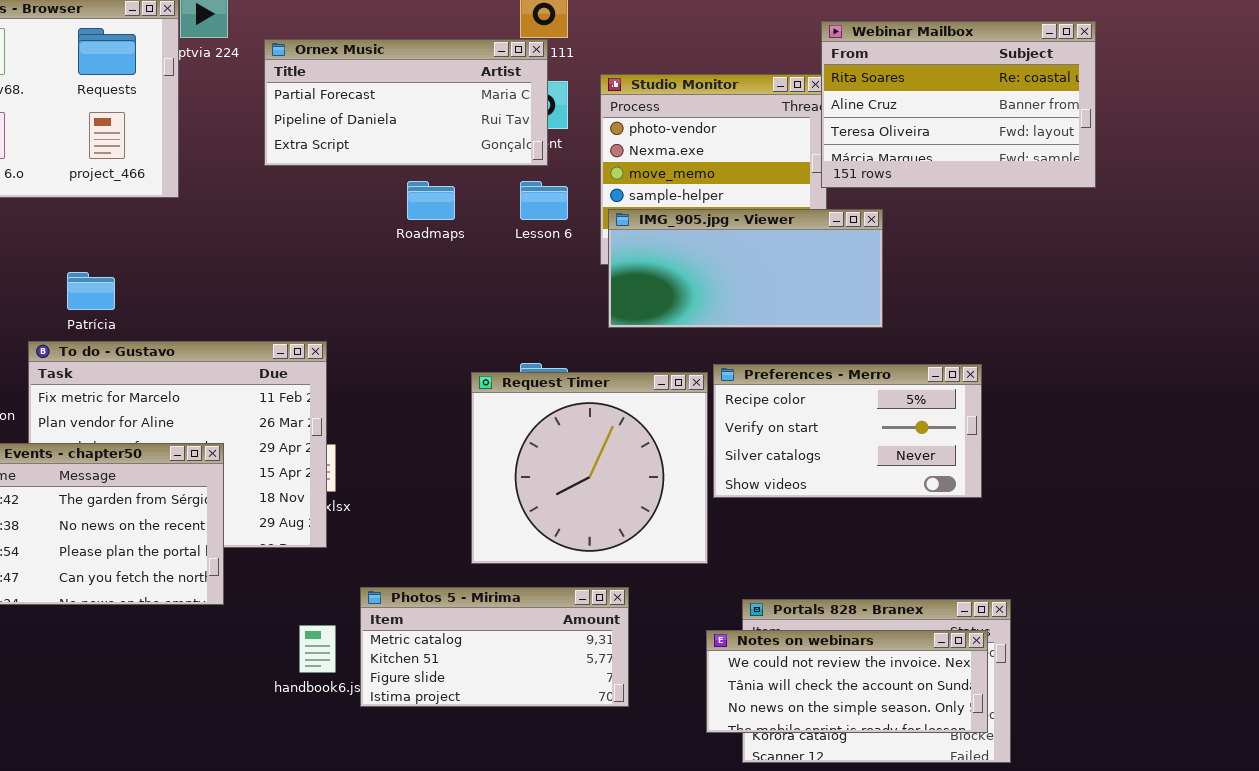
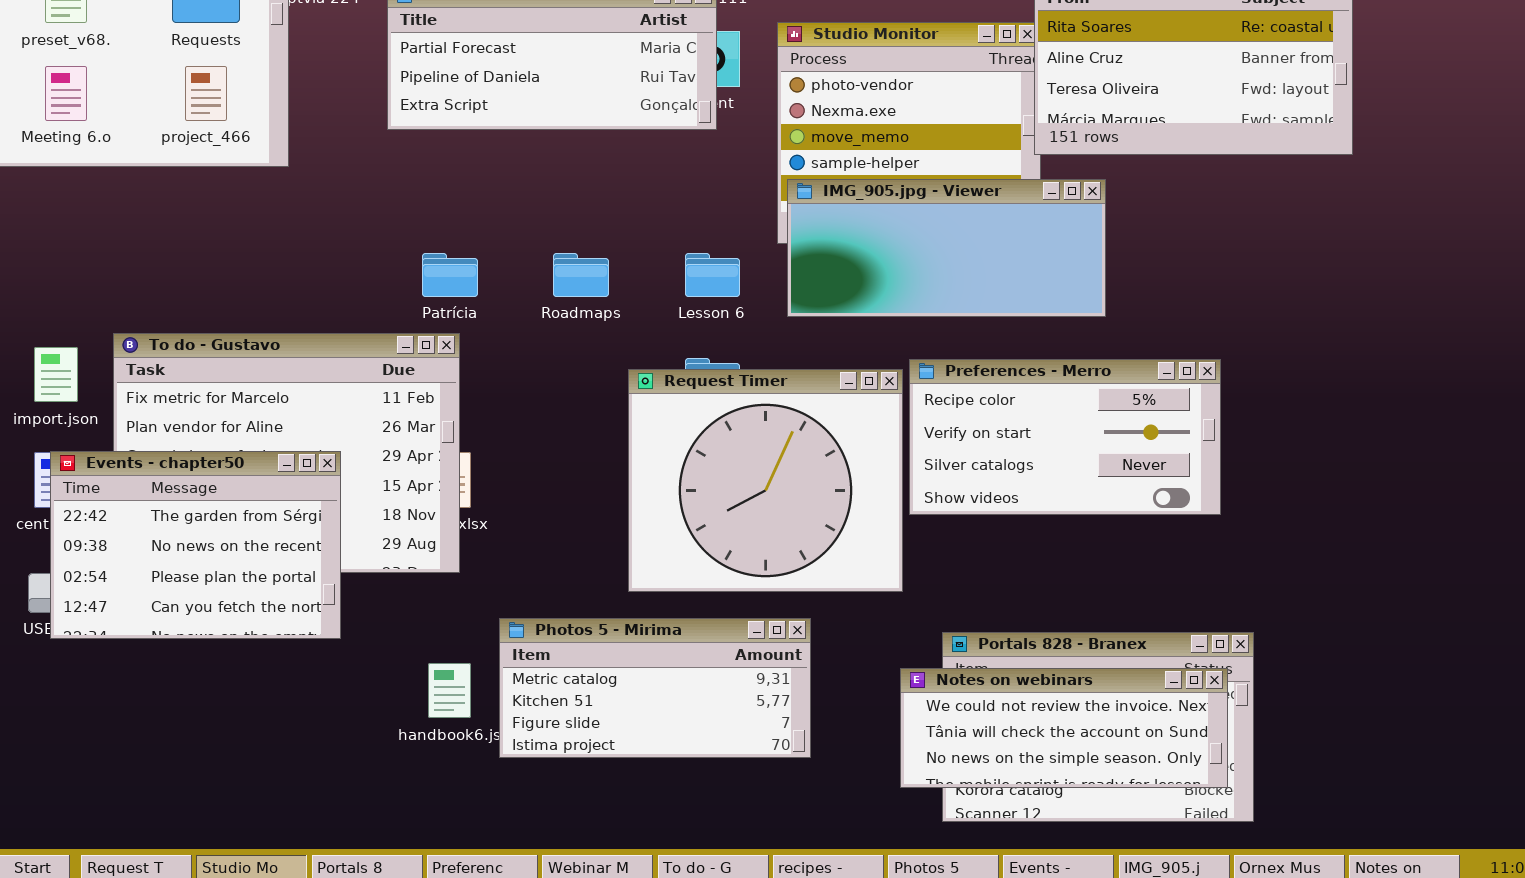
Roadmaps: [407,181,455,220] -> [553,253,609,297], moved
Lesson 6: [520,181,568,220] -> [685,253,740,297], moved
Patrícia: [67,272,115,310] -> [422,253,478,297], moved

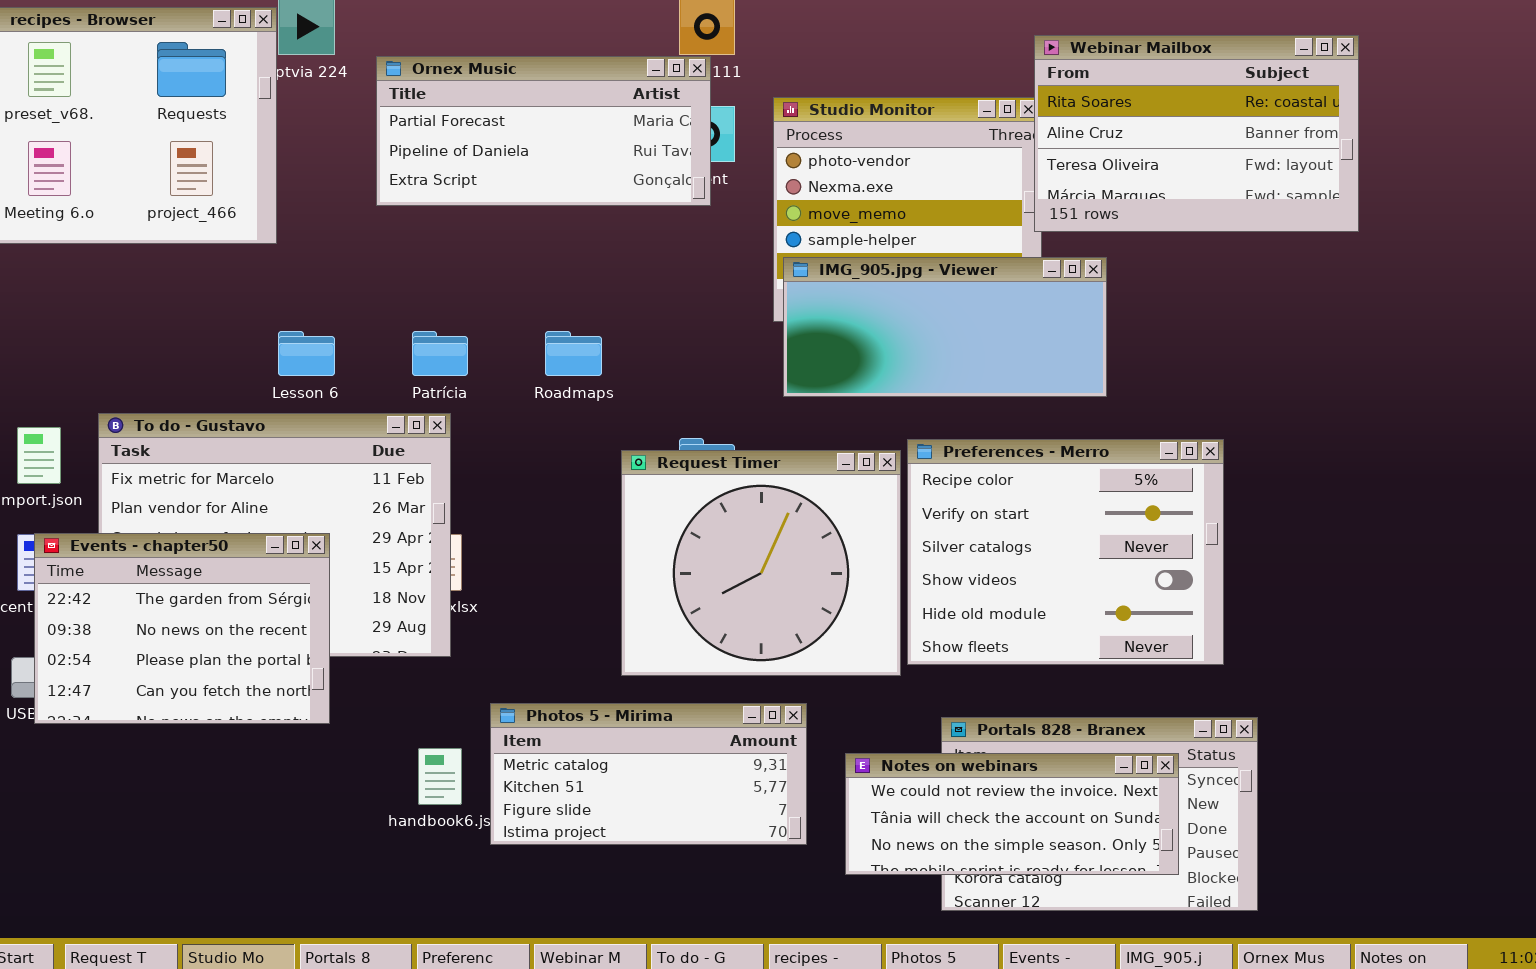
Lesson 6: [685,253,740,297] -> [278,331,335,376], moved
Preferences - Merro: [909,359,1221,515] -> [907,439,1224,665], resized
Notes on webinars: [900,668,1228,788] -> [845,753,1179,875], moved

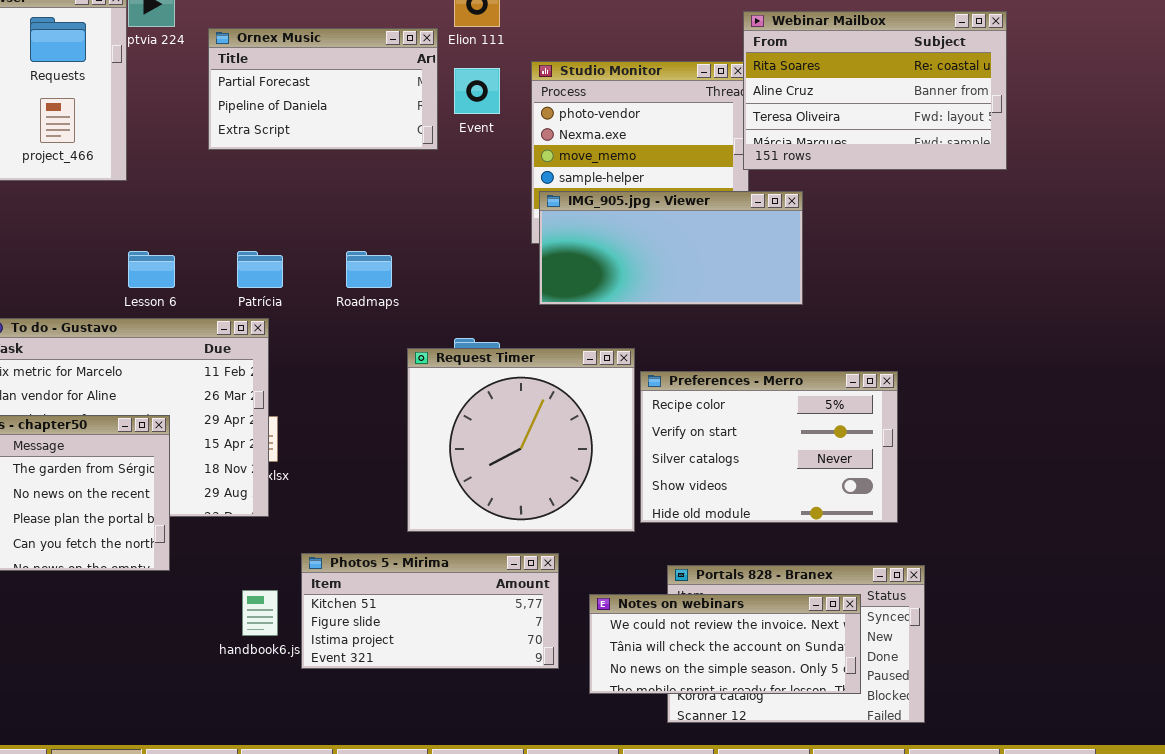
Ornex Music: [376,56,711,206] -> [208,28,438,150], resized
Preferences - Merro: [907,439,1224,665] -> [640,371,898,523], resized
Photos 5 - Mirima: [490,703,807,845] -> [301,553,559,669], scrolled down 1 row

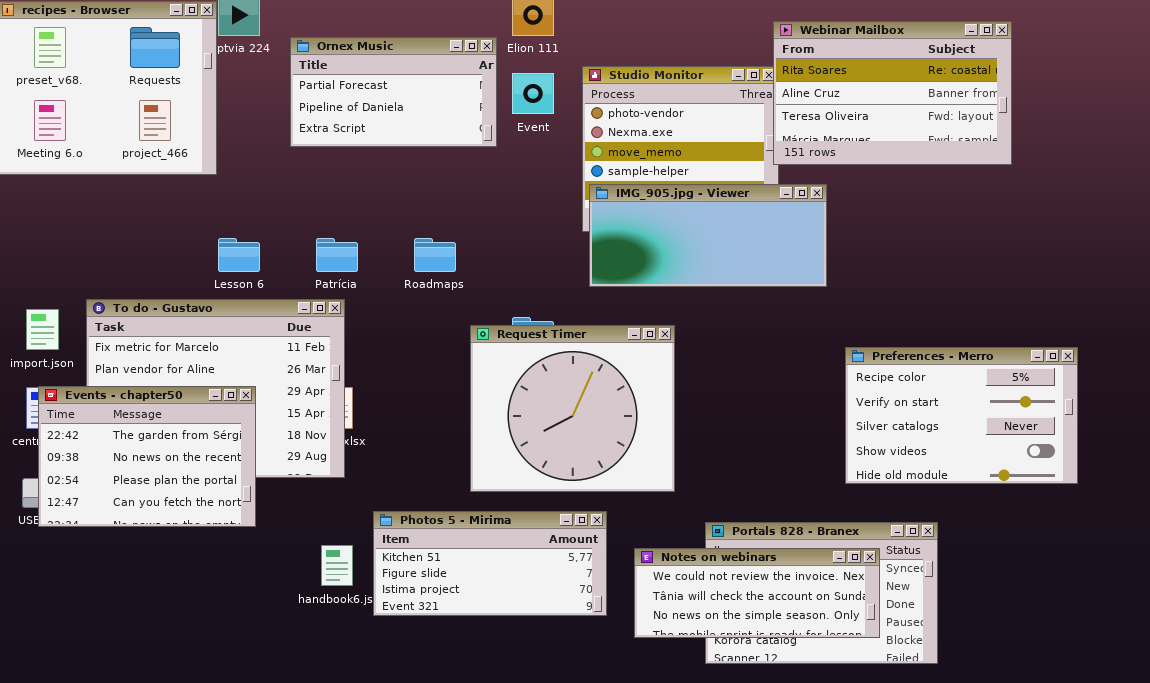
Preferences - Merro: [640,371,898,523] -> [845,347,1078,484], moved

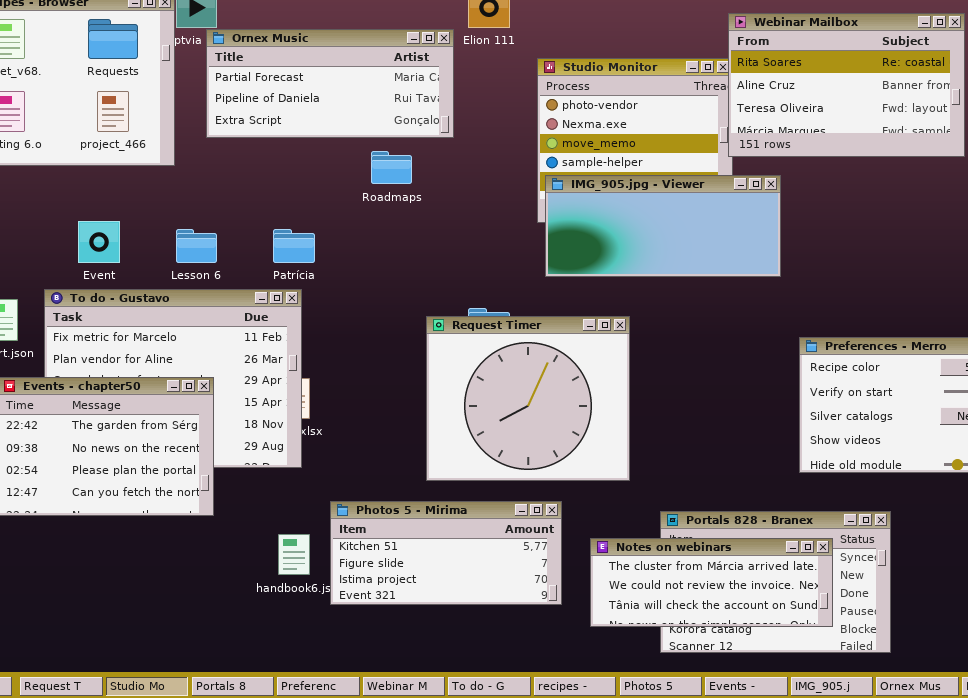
Ornex Music: [290,37,497,147] -> [206,29,454,138], resized
Event: [512,73,554,114] -> [78,221,120,263], moved
Roadmaps: [414,238,456,272] -> [371,151,412,184], moved
Notes on webinars: [634,548,880,638] -> [590,538,833,627], scrolled up 1 row

